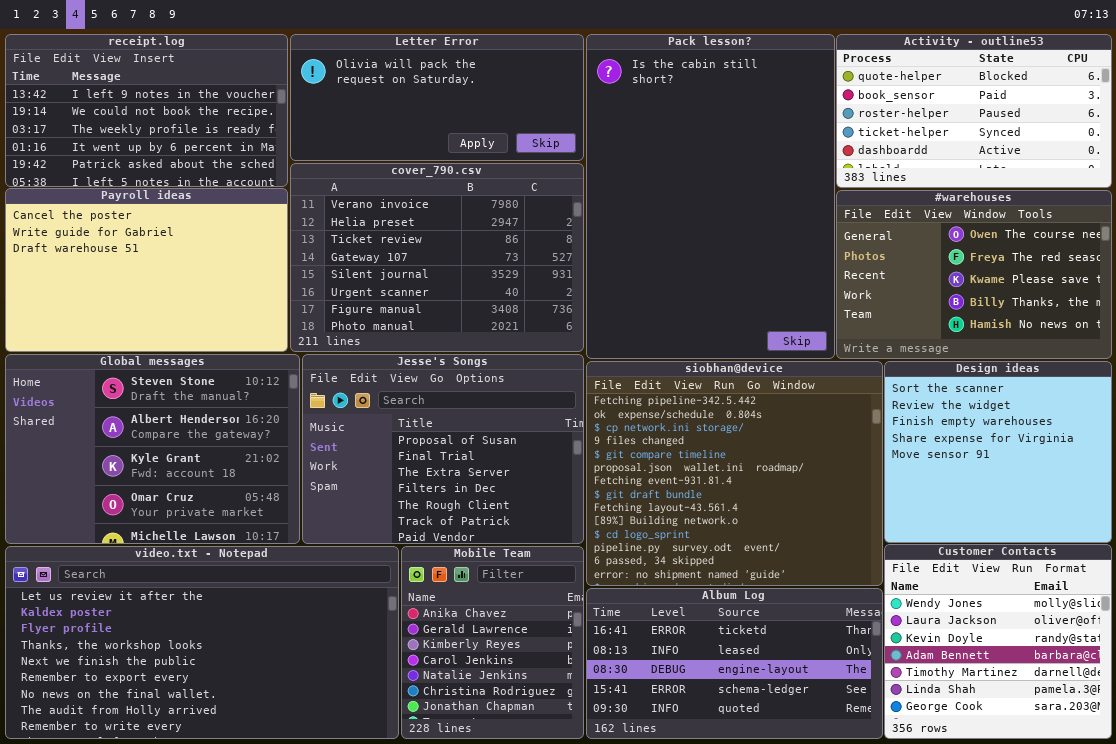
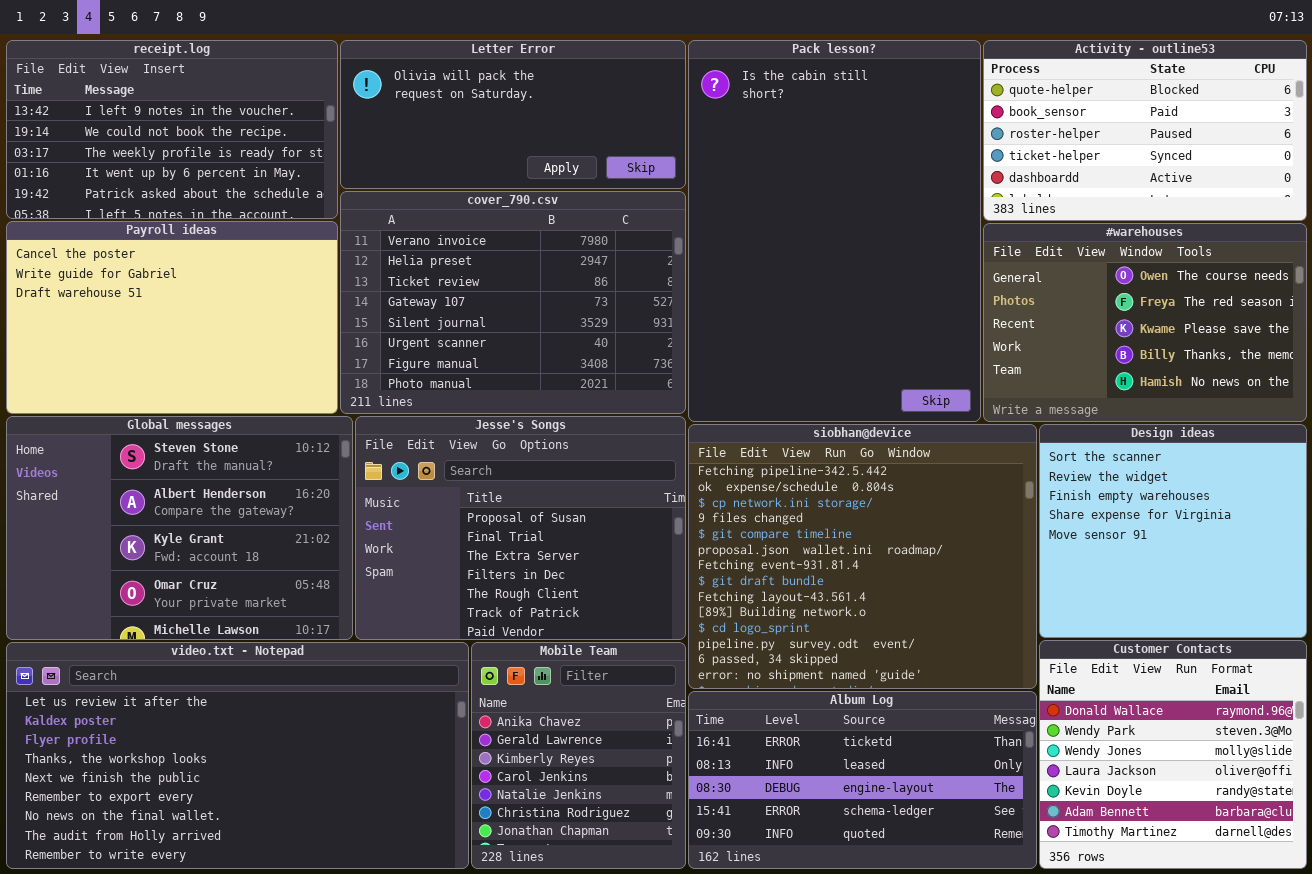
Customer Contacts: [884,544,1112,739] -> [1039,640,1307,869], scrolled up 2 rows

